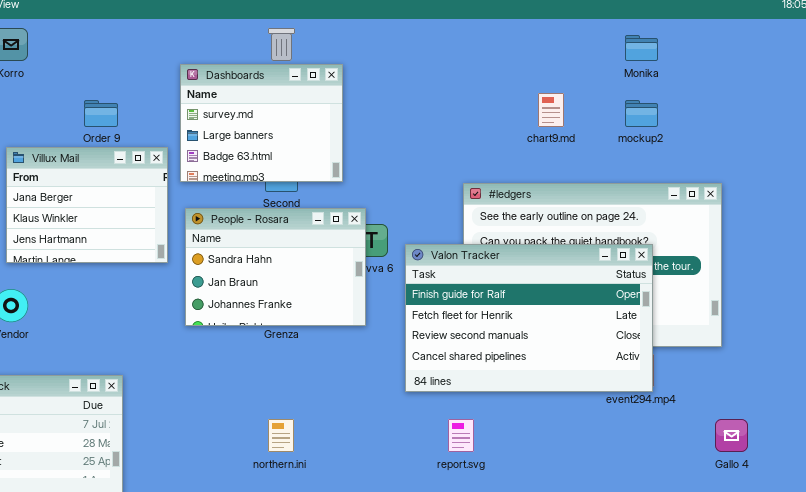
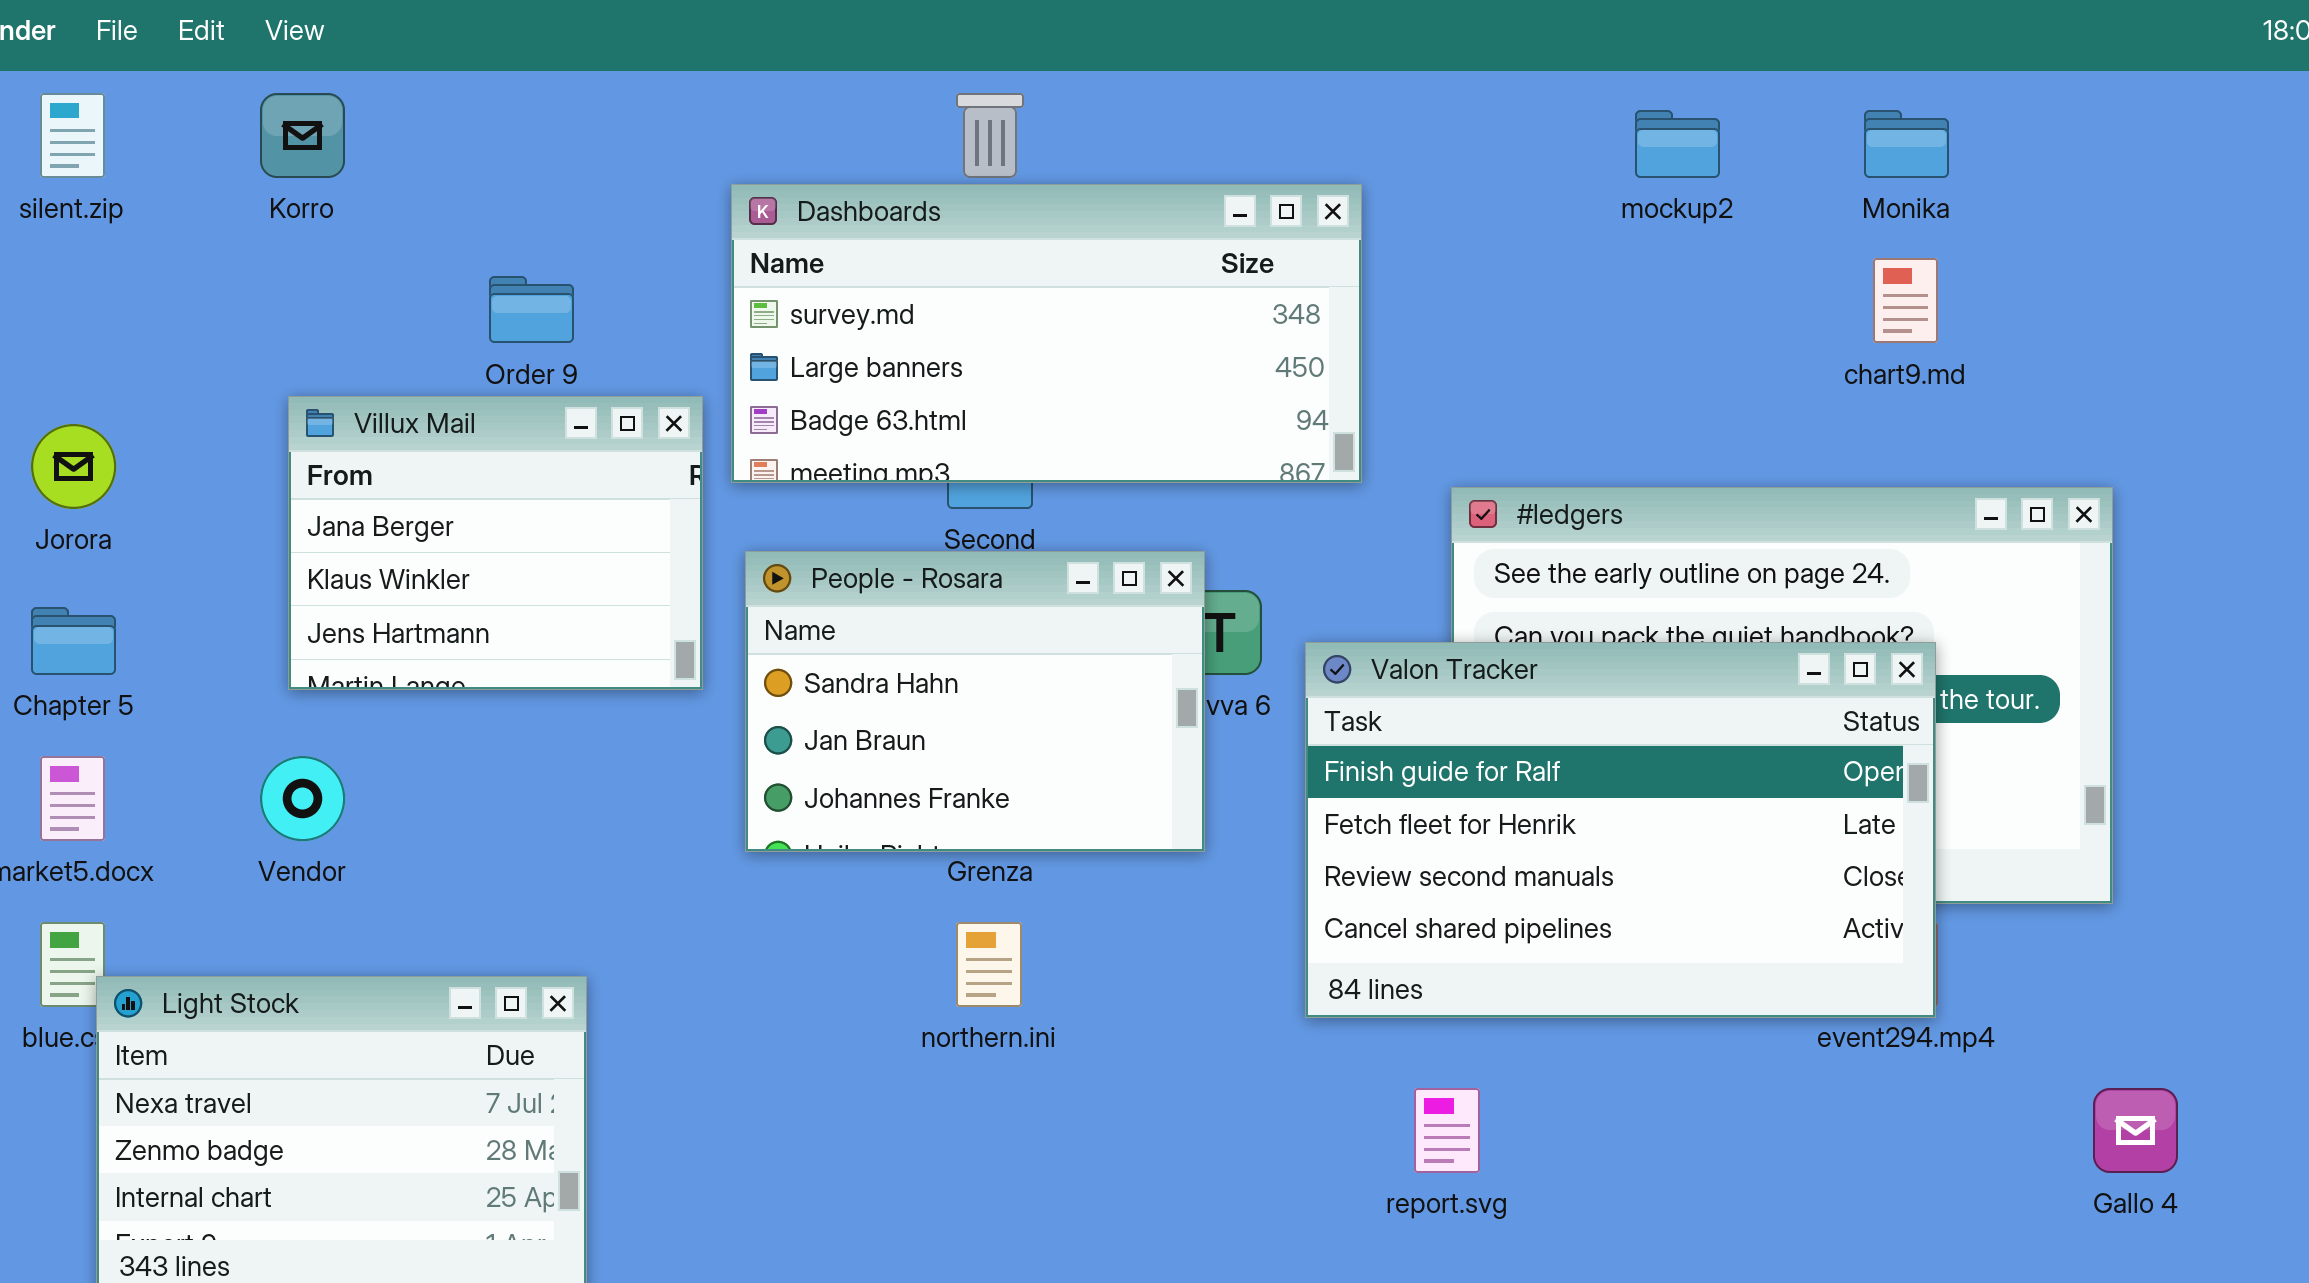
Dashboards: [180,64,343,182] -> [731,184,1362,483], resized
chart9.md: [538,93,564,127] -> [1873,258,1938,343], moved
mockup2: [625,100,658,127] -> [1635,110,1720,178], moved
northern.ini: [268,419,294,452] -> [956,922,1022,1007], moved

